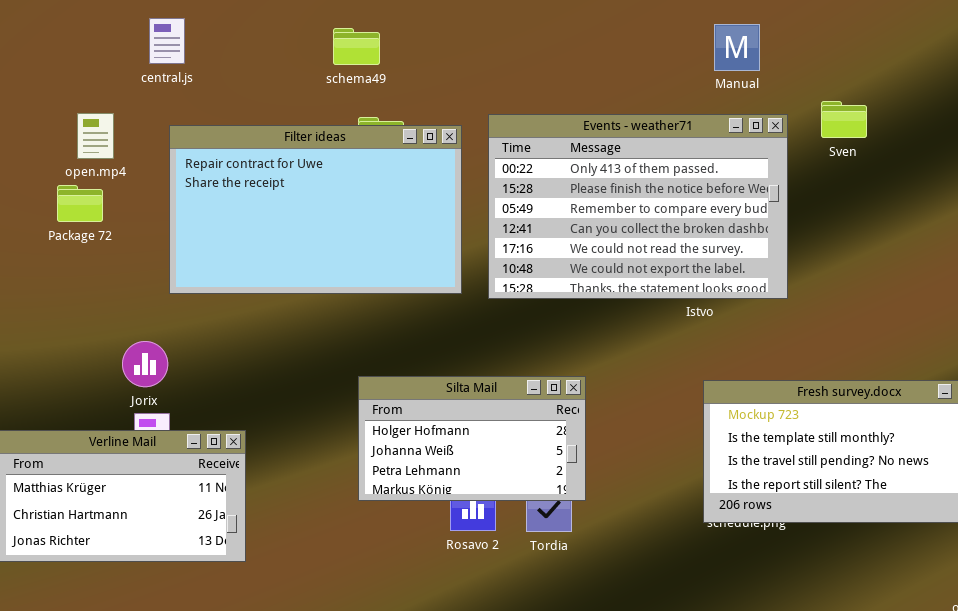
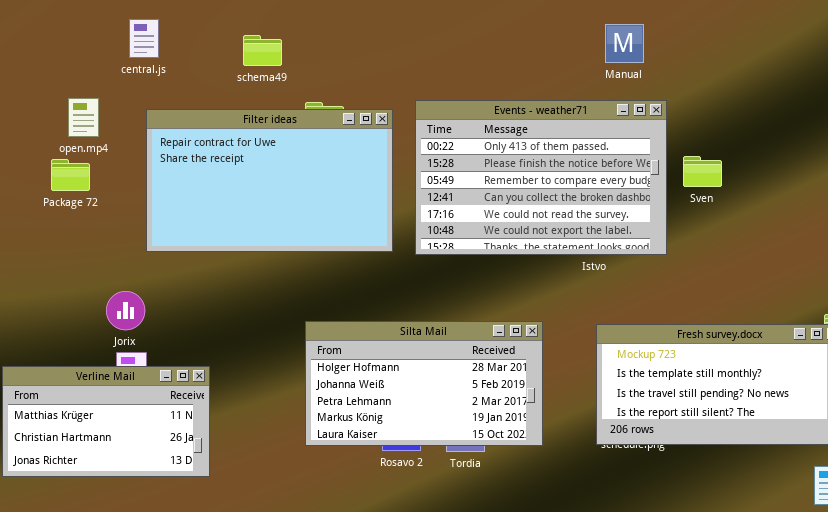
schema49: [333,28,380,65] -> [243,35,282,66], moved
Sven: [821,101,867,138] -> [683,156,722,187], moved
Silta Mail: [358,376,586,501] -> [305,321,543,446], resized

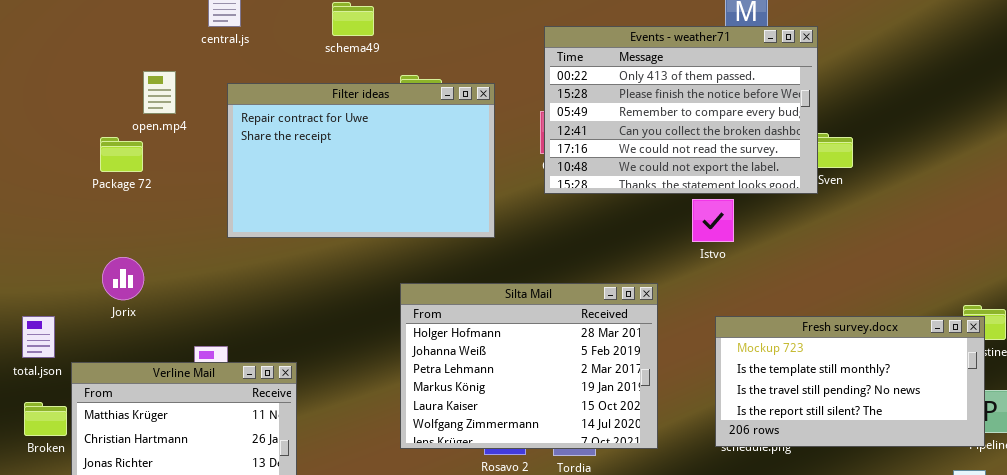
Events - weather71: [415,100,667,255] -> [544,26,818,194], moved
Package 72: [51,159,90,191] -> [100,137,143,172], moved
Jorix: [106,291,145,330] -> [102,257,144,300], moved
Silta Mail: [305,321,543,446] -> [400,283,658,449], resized

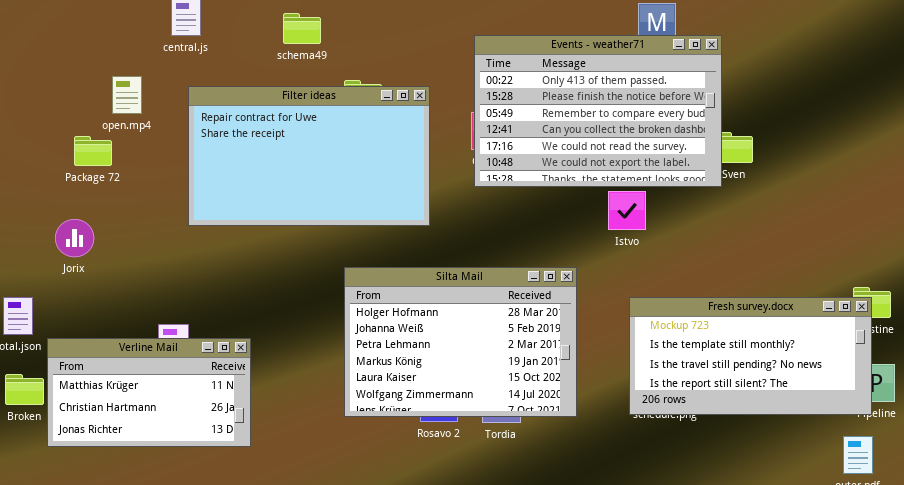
Jorix: [102,257,144,300] -> [55,219,94,257], moved

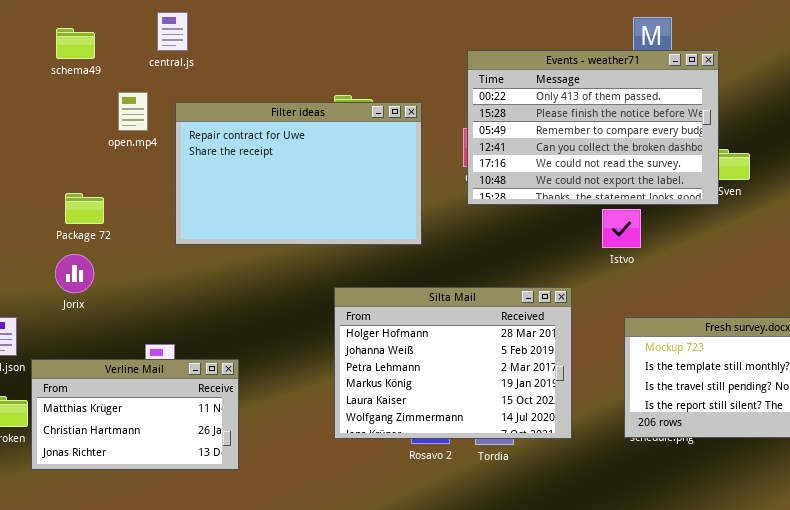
schema49: [283,13,321,44] -> [56,28,95,59], moved
open.mp4: [112,76,142,114] -> [118,92,148,131], moved
Package 72: [74,136,112,166] -> [65,193,104,224], moved
Jorix: [55,219,94,257] -> [55,254,94,293], moved

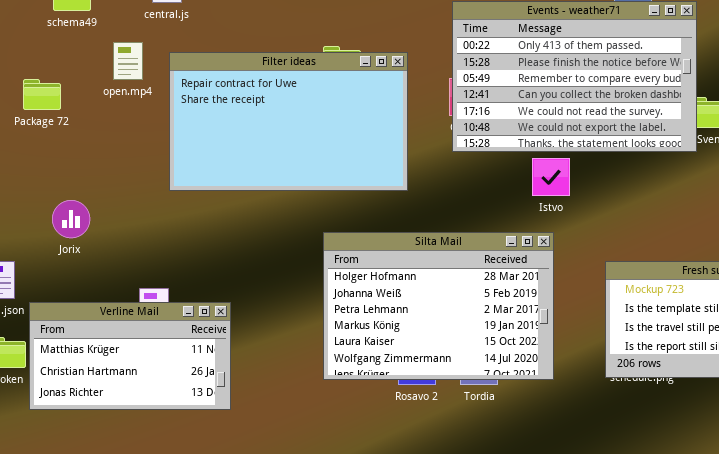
Package 72: [65,193,104,224] -> [23,79,61,110], moved
Istvo: [602,209,641,248] -> [532,158,570,196], moved

